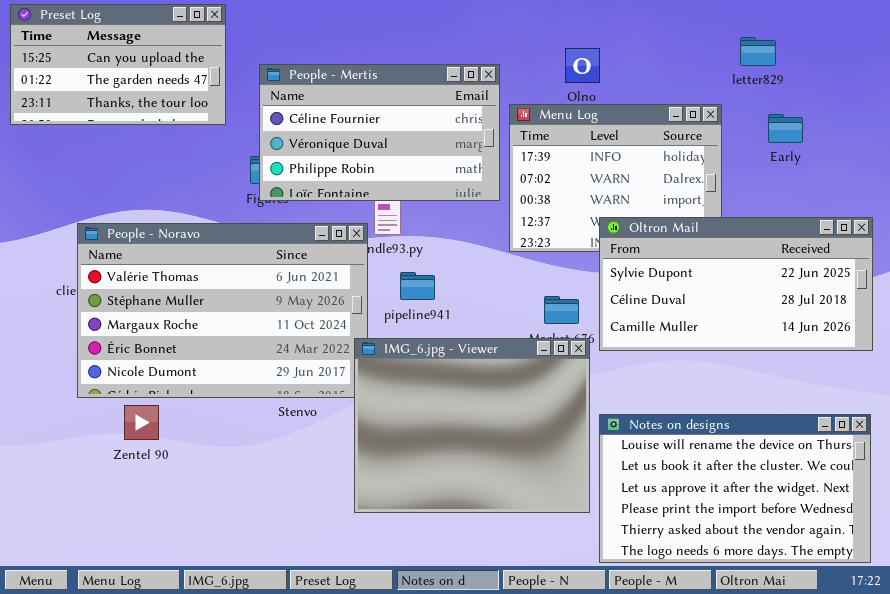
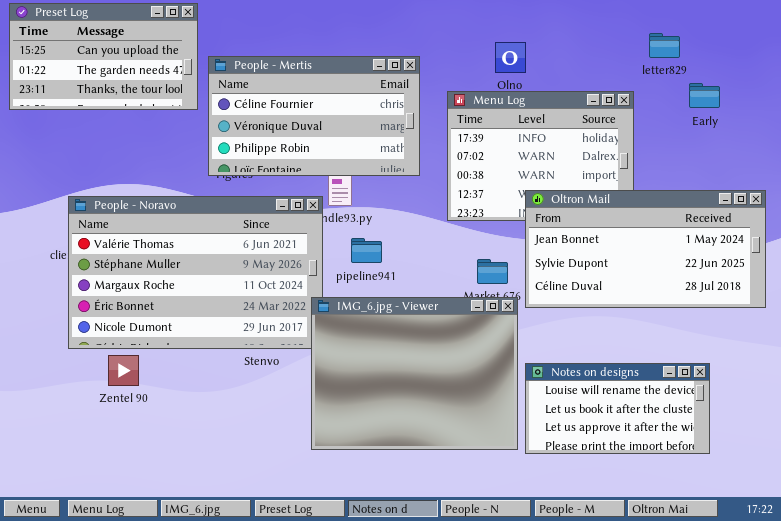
People - Mertis: [259,64,500,201] -> [208,56,420,176], moved
Early: [768,114,803,143] -> [689,83,720,108], moved
Oltron Mail: [599,217,873,351] -> [525,190,766,308], scrolled up 1 row
Notes on designs: [599,414,871,563] -> [525,363,710,454], resized

